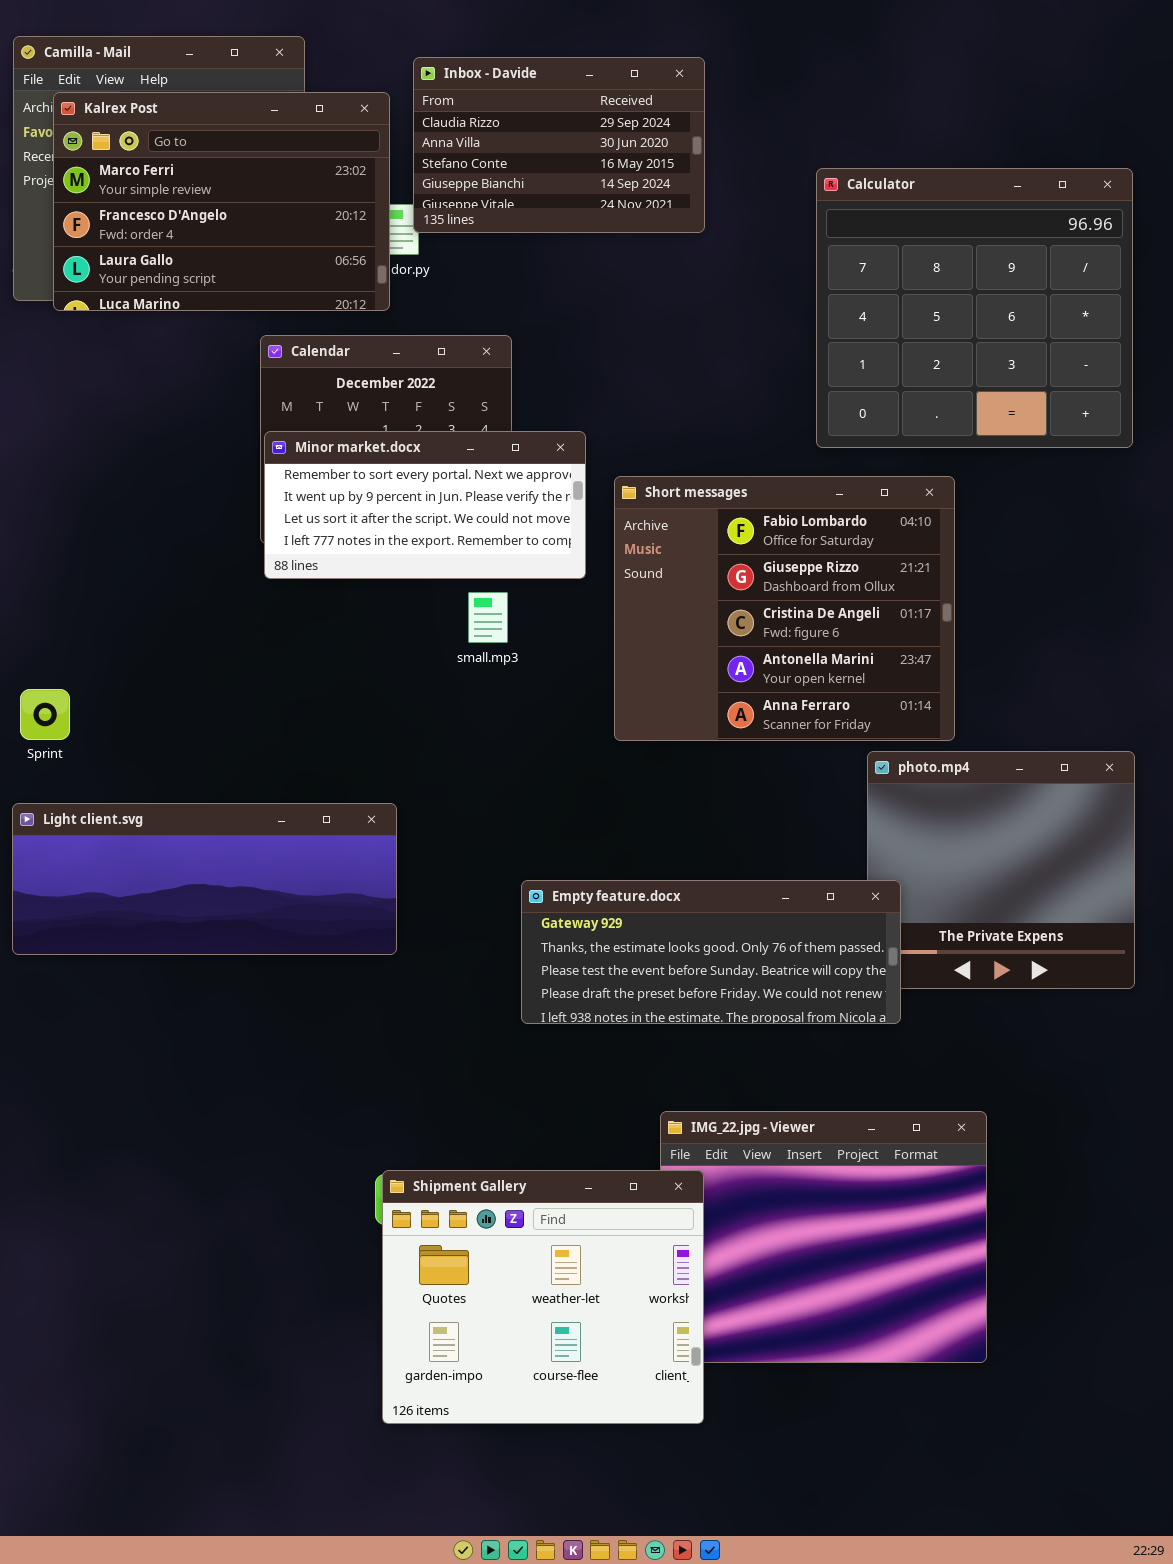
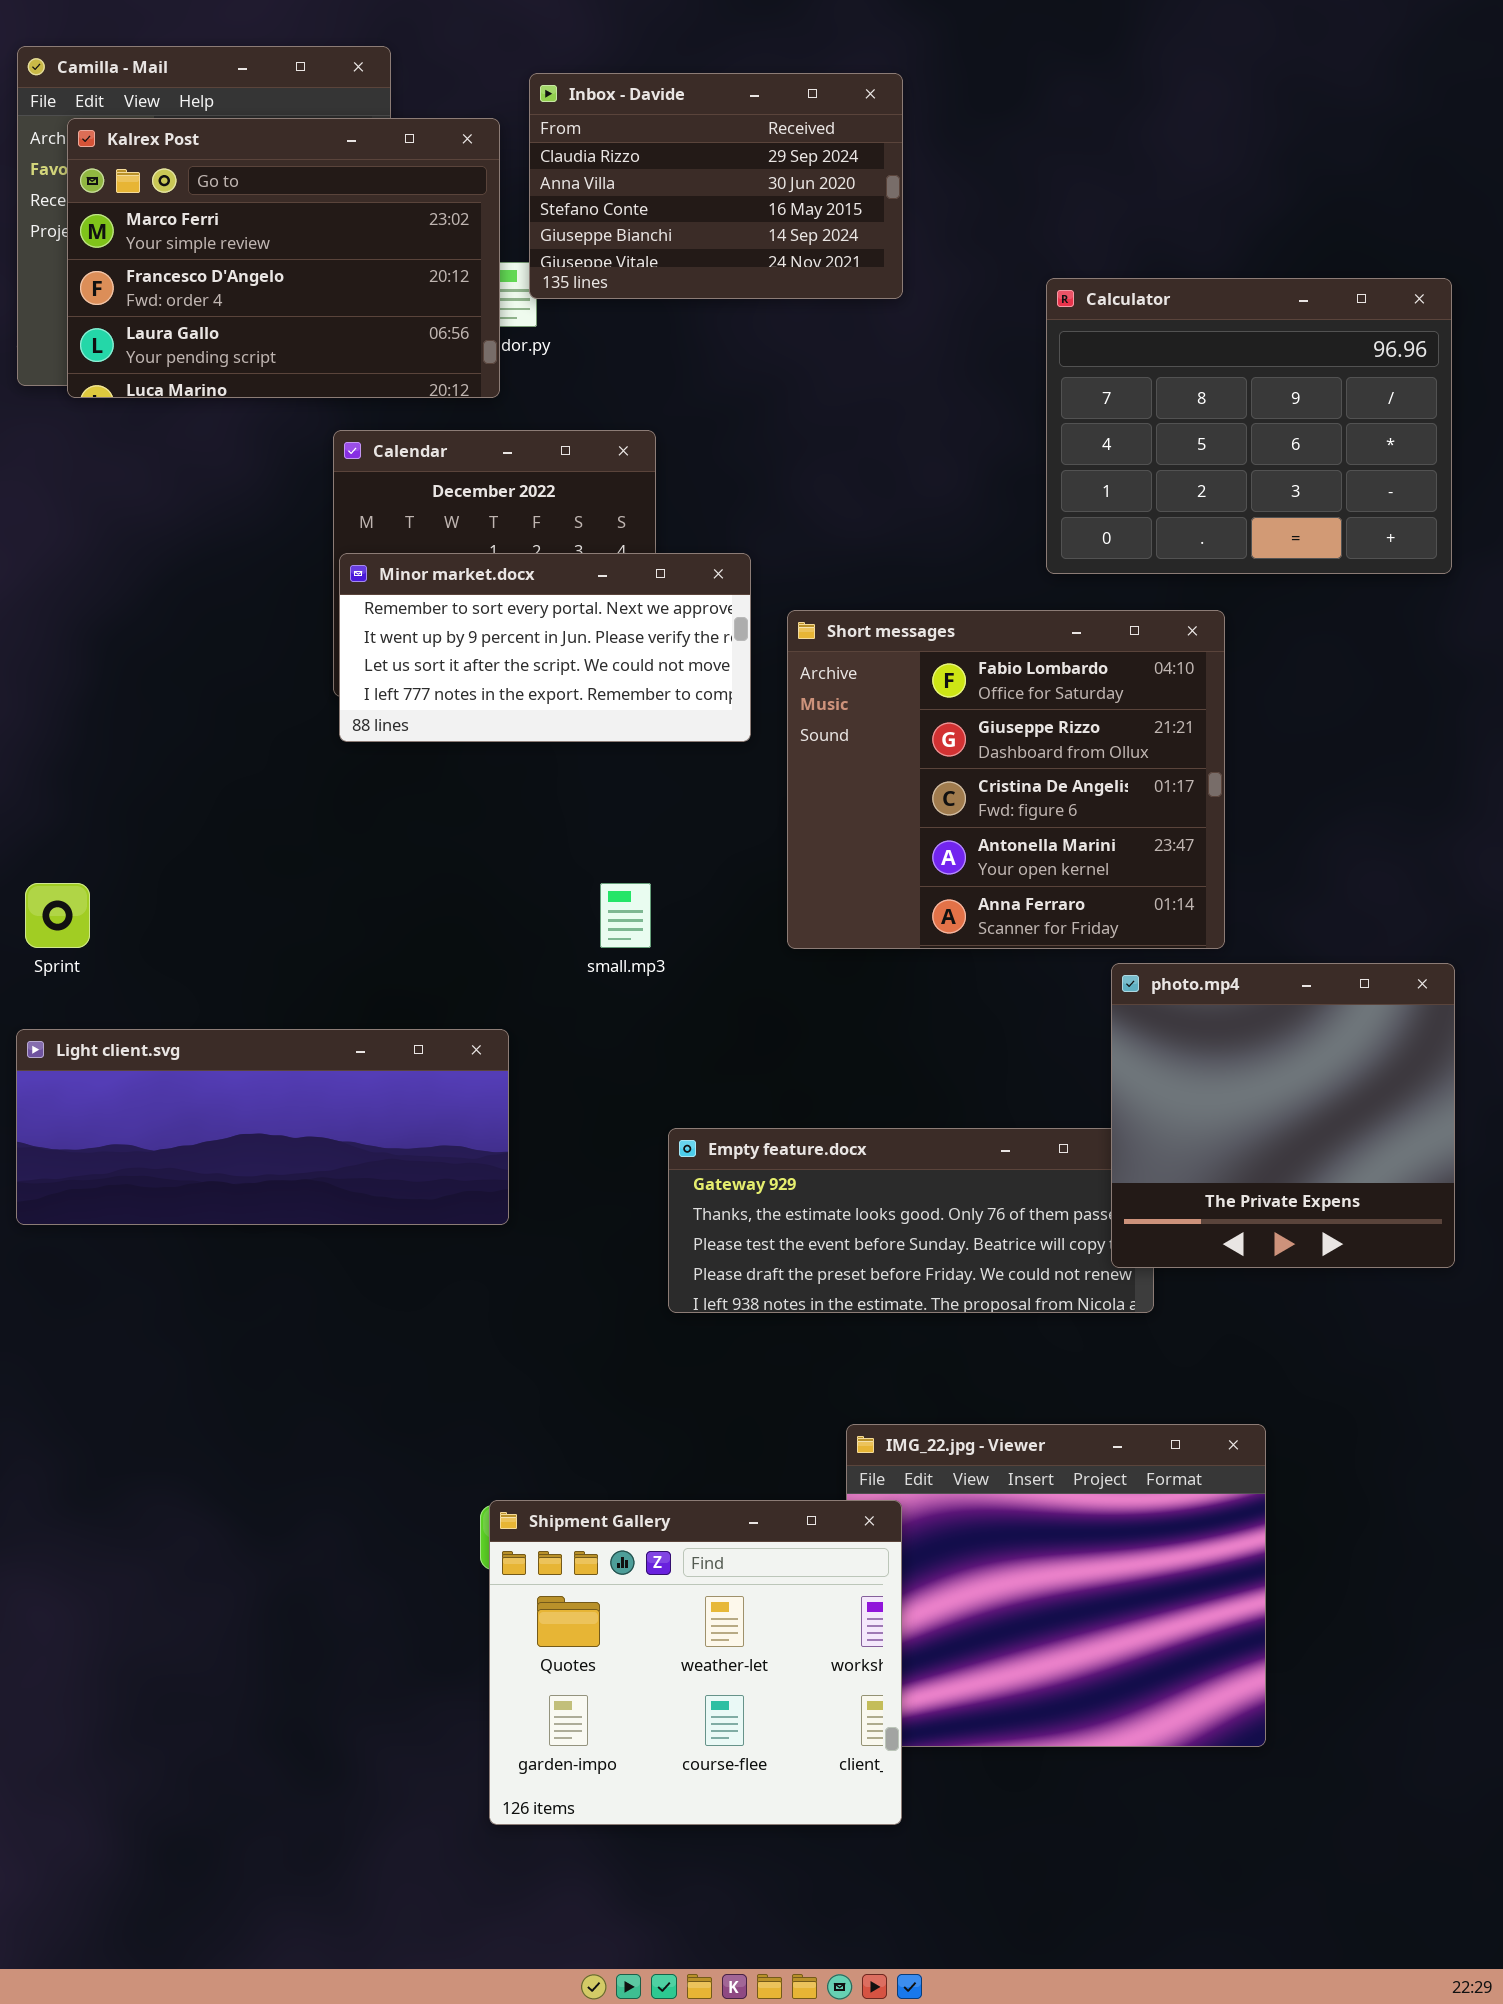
Calculator: [816,168,1133,448] -> [1046,278,1452,574], resized
small.mp3: [468,592,508,643] -> [600,883,651,948], moved
photo.mp4: [867,751,1135,989] -> [1111,963,1455,1268], raised

